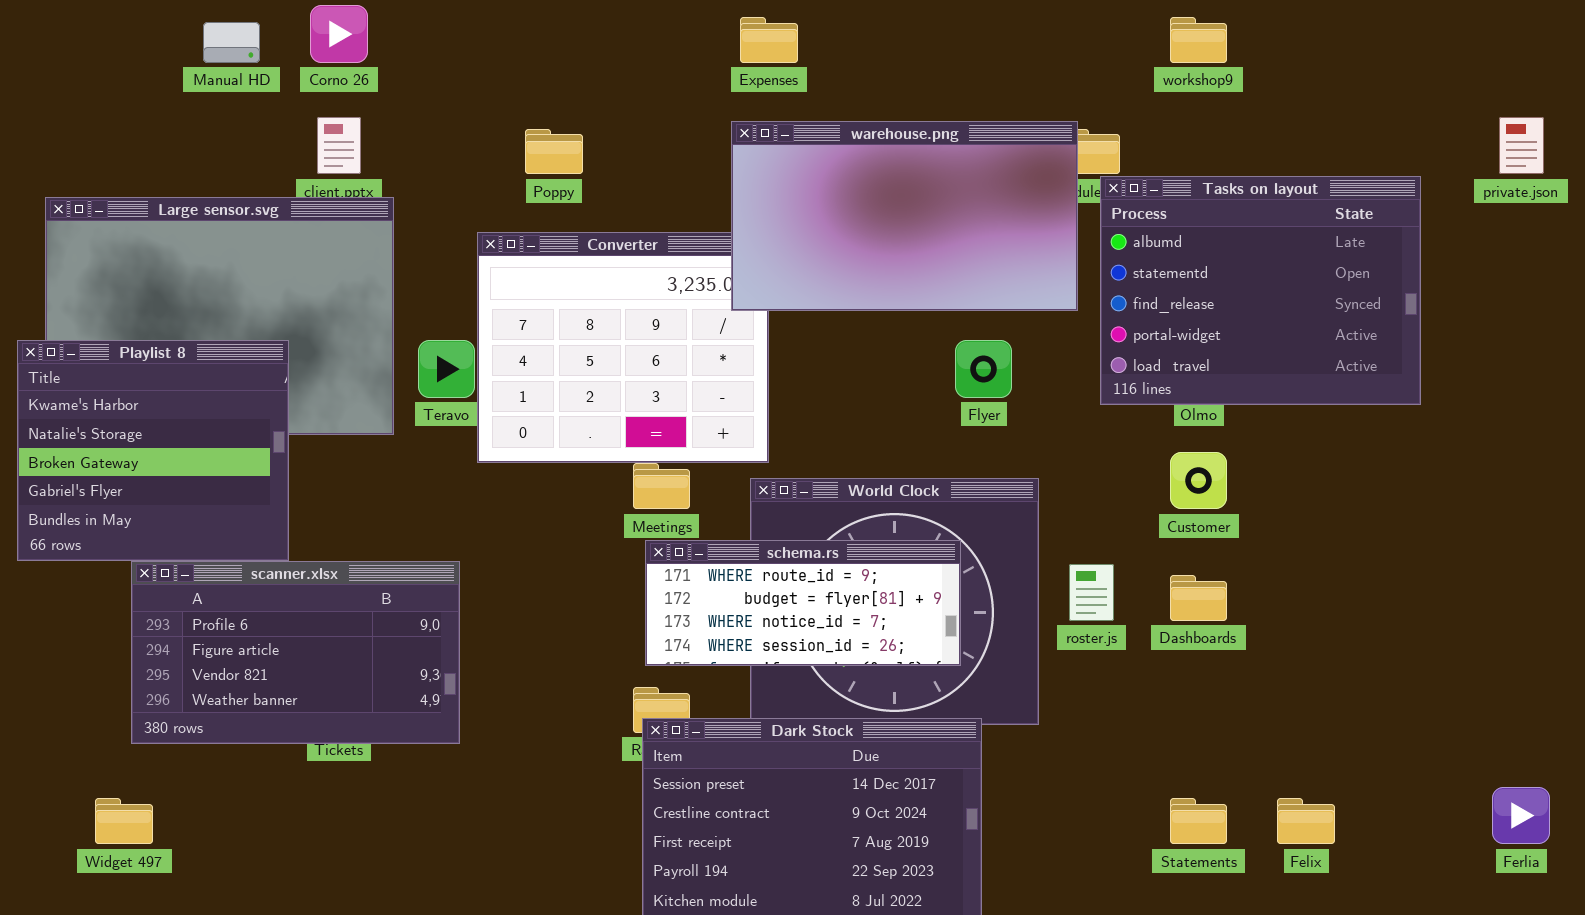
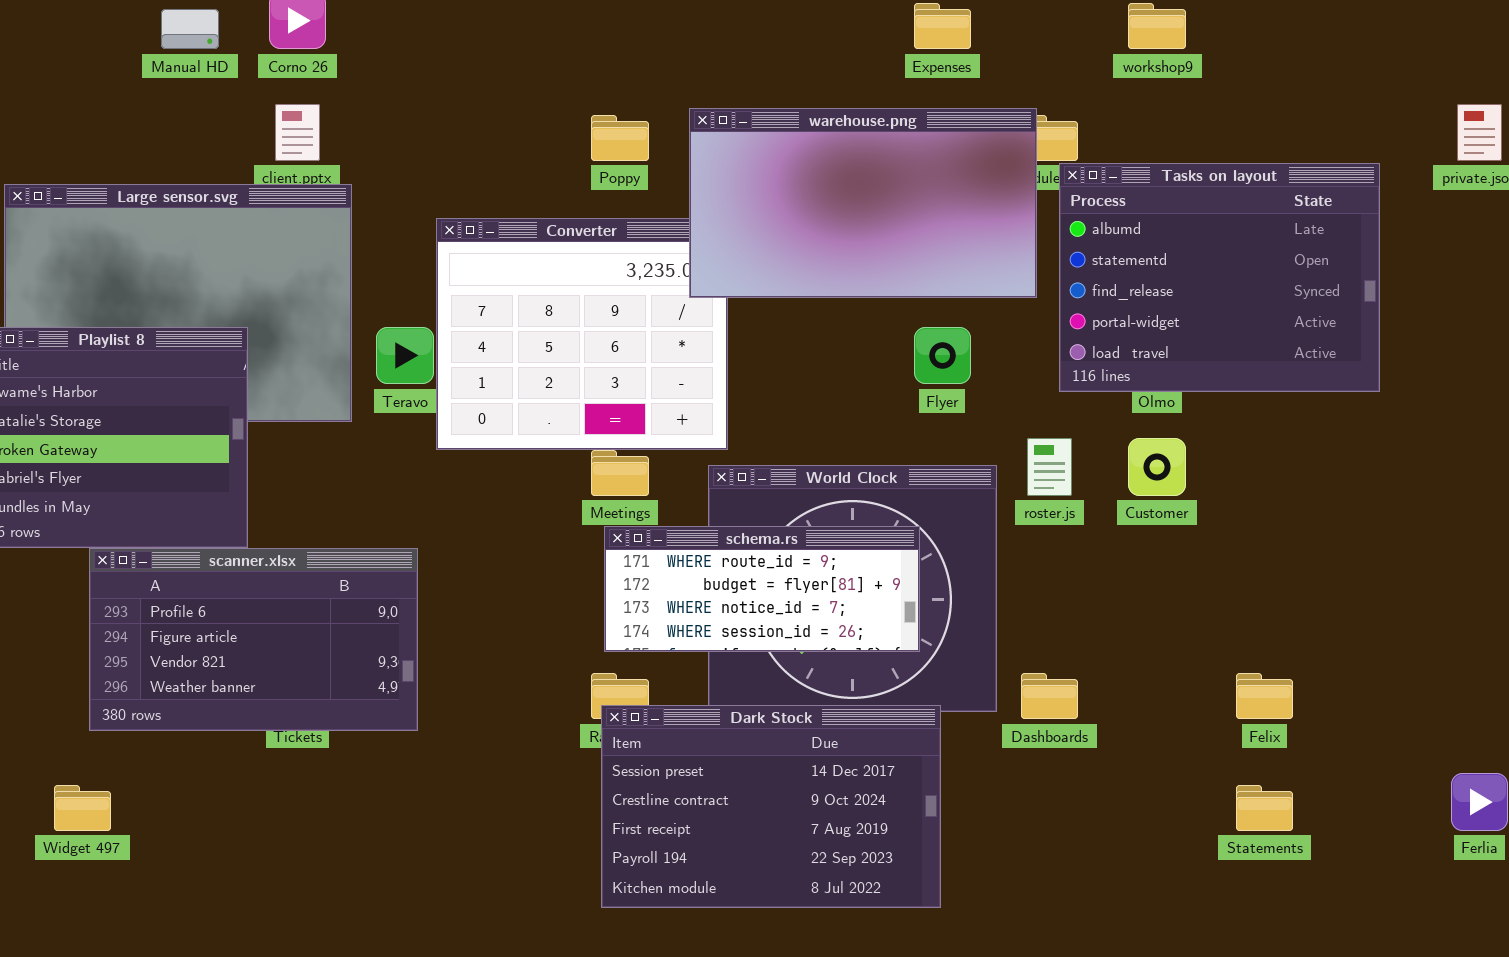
Expenses: [740,17,798,63] -> [914,3,971,49], moved
Poppy: [525,129,583,174] -> [591,115,649,161], moved
roster.js: [1069,564,1114,621] -> [1027,438,1072,496], moved
Dashboards: [1170,575,1227,621] -> [1021,673,1078,719], moved
Statements: [1170,798,1227,844] -> [1236,785,1293,831], moved
Felix: [1277,798,1335,844] -> [1236,673,1293,719], moved

